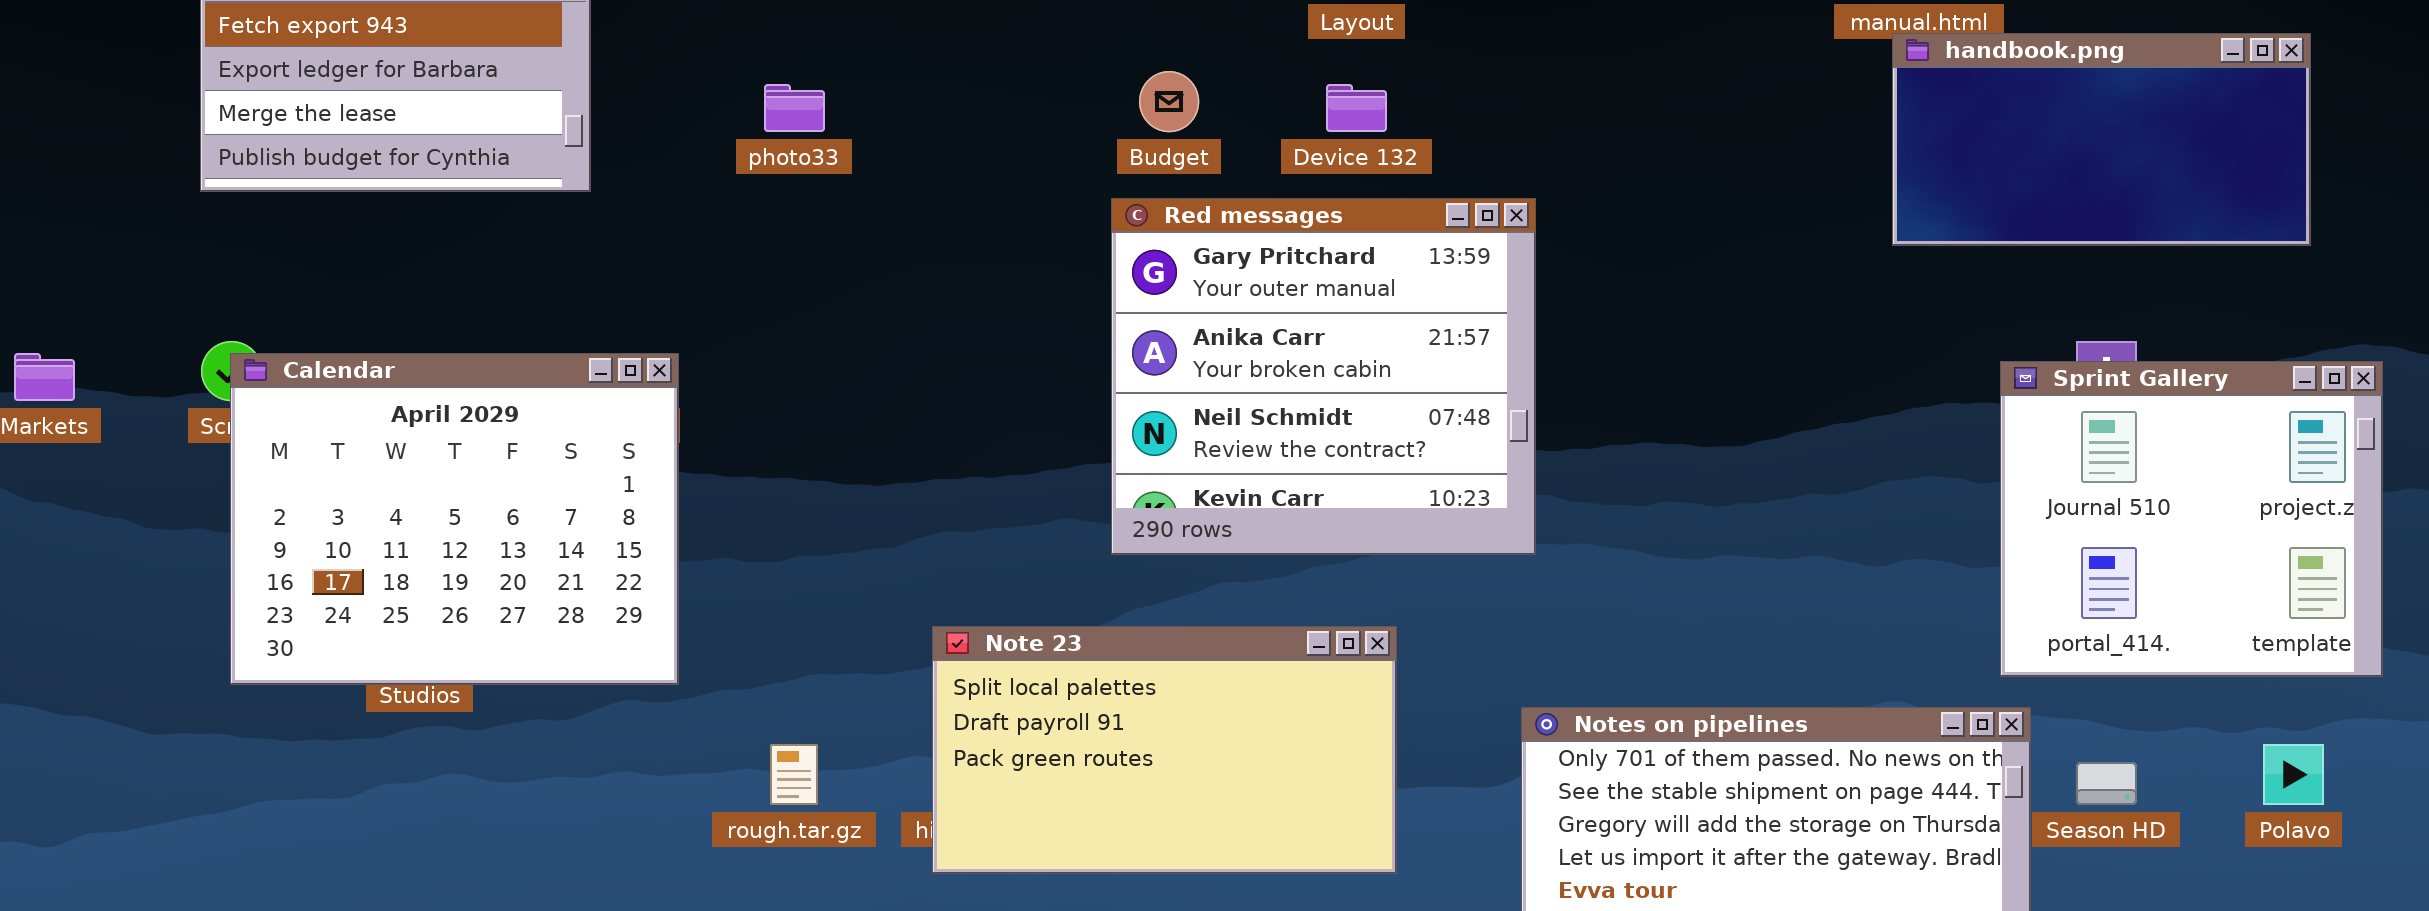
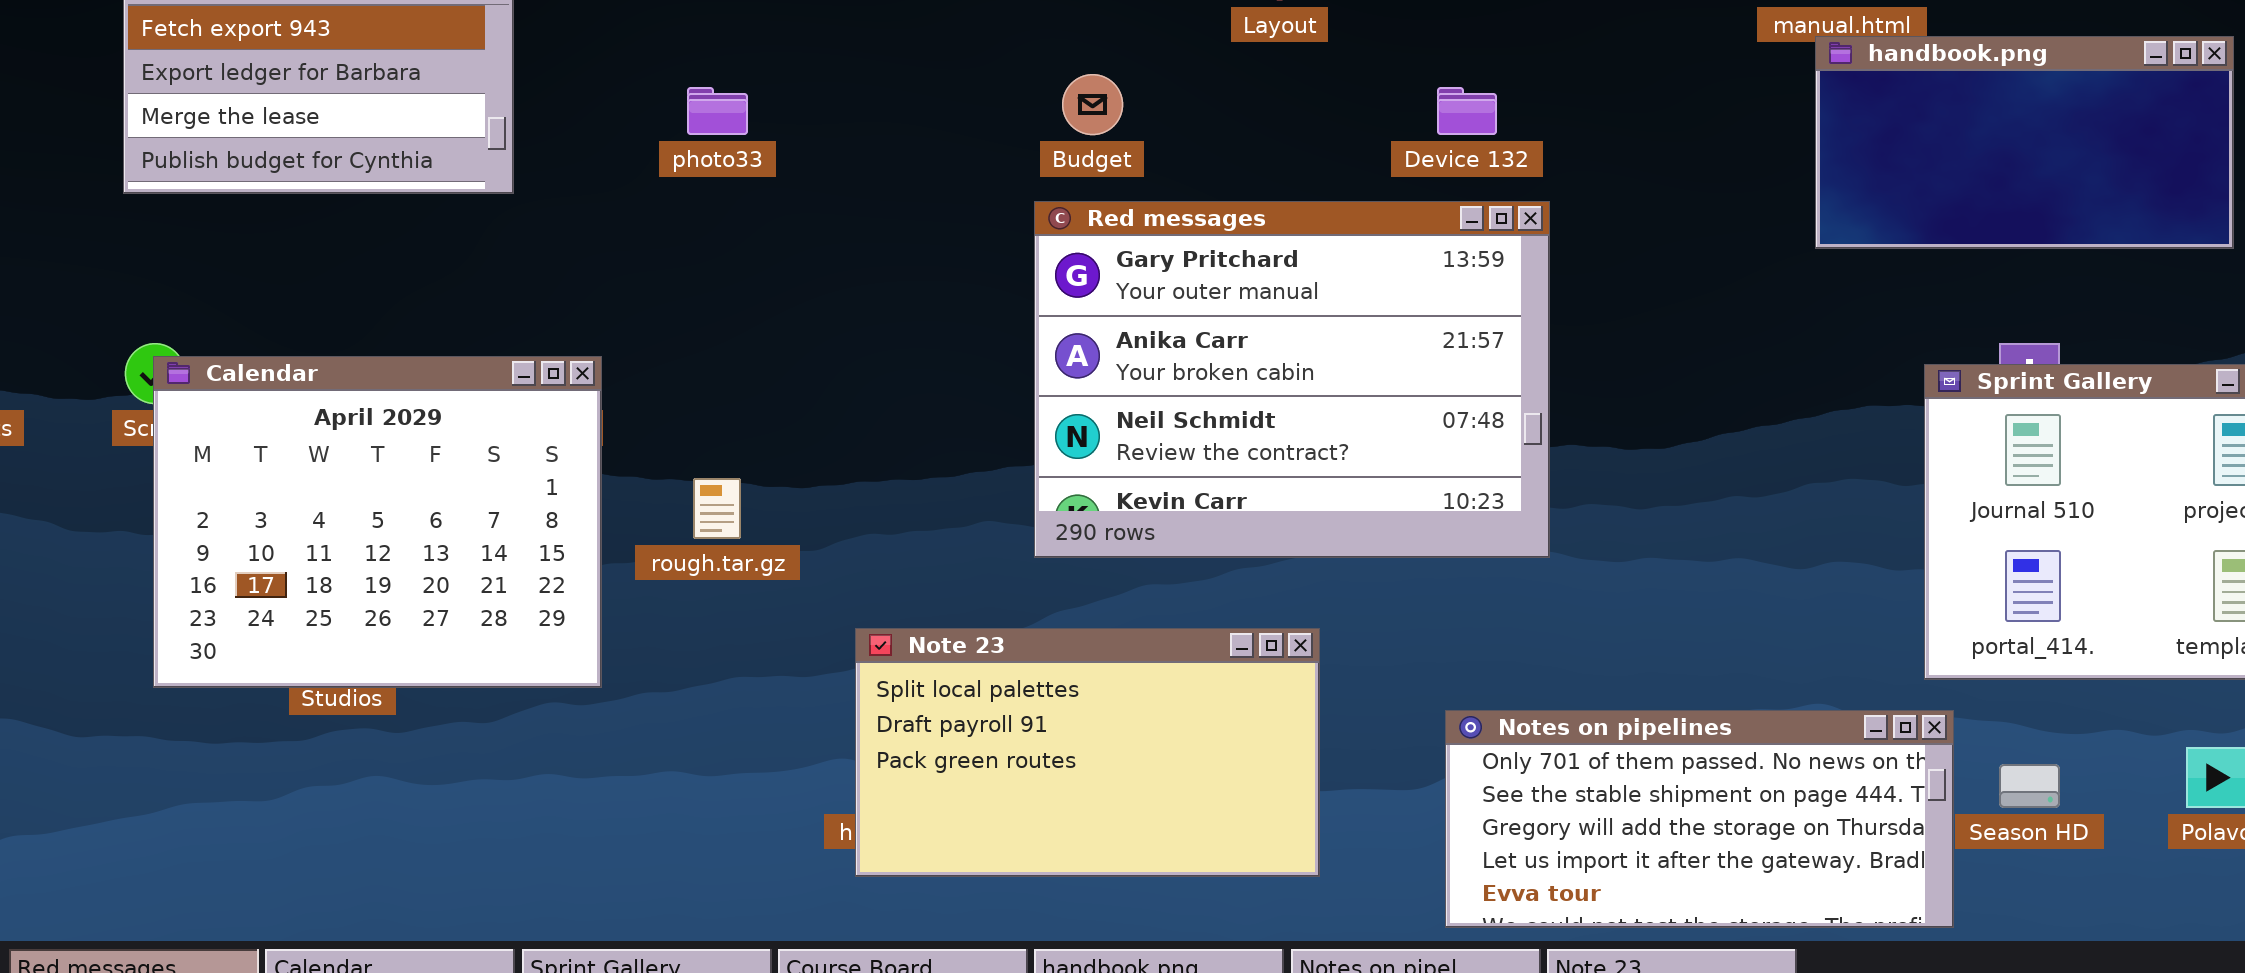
Device 132: [1326,84,1387,132] -> [1437,87,1497,135], moved
Red messages: [1111,198,1536,555] -> [1034,201,1550,558], resized
rough.tar.gz: [770,744,818,805] -> [693,478,741,539], moved

